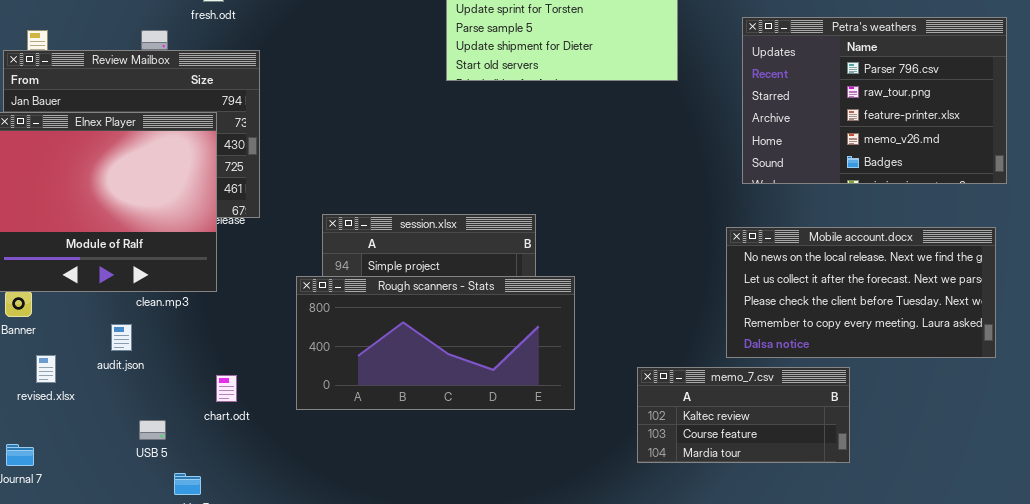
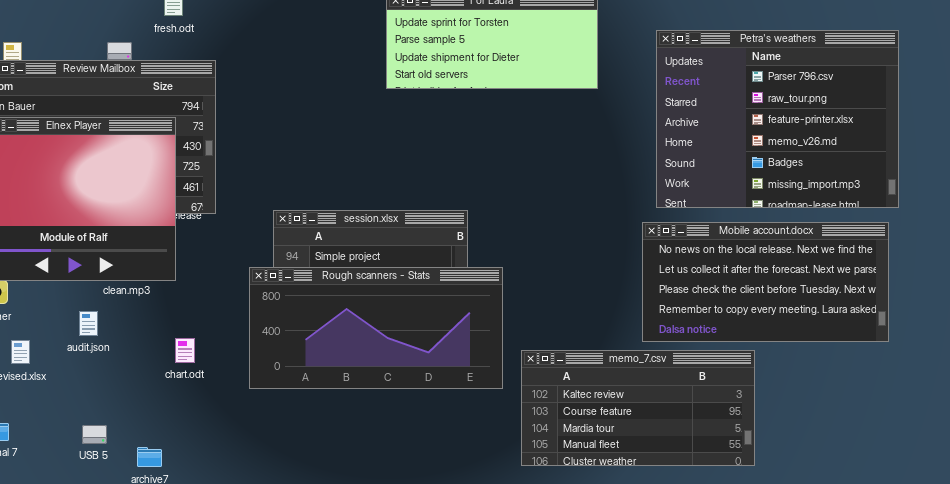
Petra's weathers: [742,17,1007,184] -> [656,30,899,208], resized
memo_7.csv: [637,367,850,463] -> [521,350,755,466], resized
chart.odt: [216,375,237,402] -> [175,338,195,363], moved
USB 5: [139,420,166,440] -> [82,425,107,444], moved

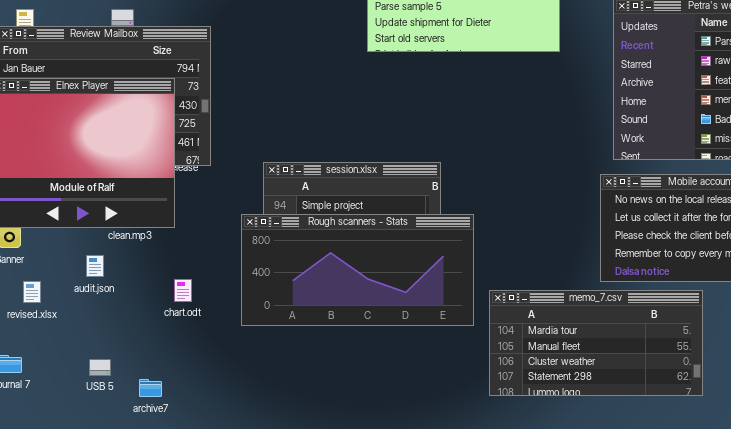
memo_7.csv: [521,350,755,466] -> [489,290,703,396], scrolled down 2 rows

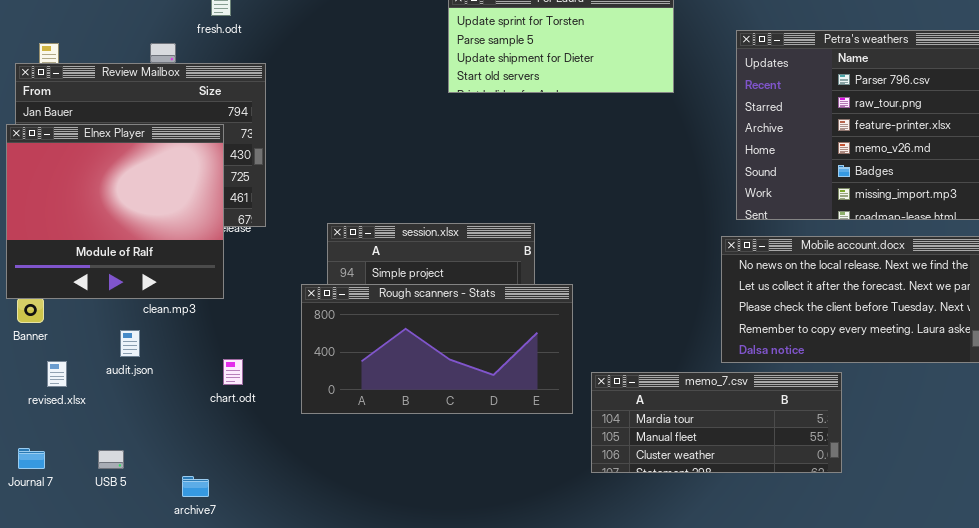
memo_7.csv: [489,290,703,396] -> [591,372,842,473], resized
USB 5: [89,359,111,376] -> [98,450,124,469], moved

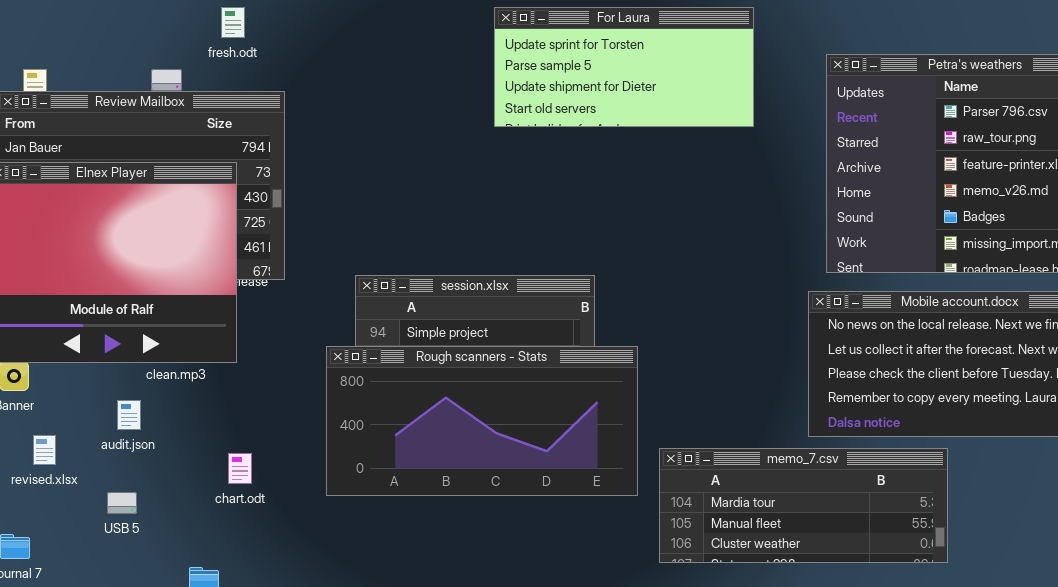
chart.odt: [223,359,243,385] -> [228,453,252,484], moved
USB 5: [98,450,124,469] -> [107,492,137,514], moved

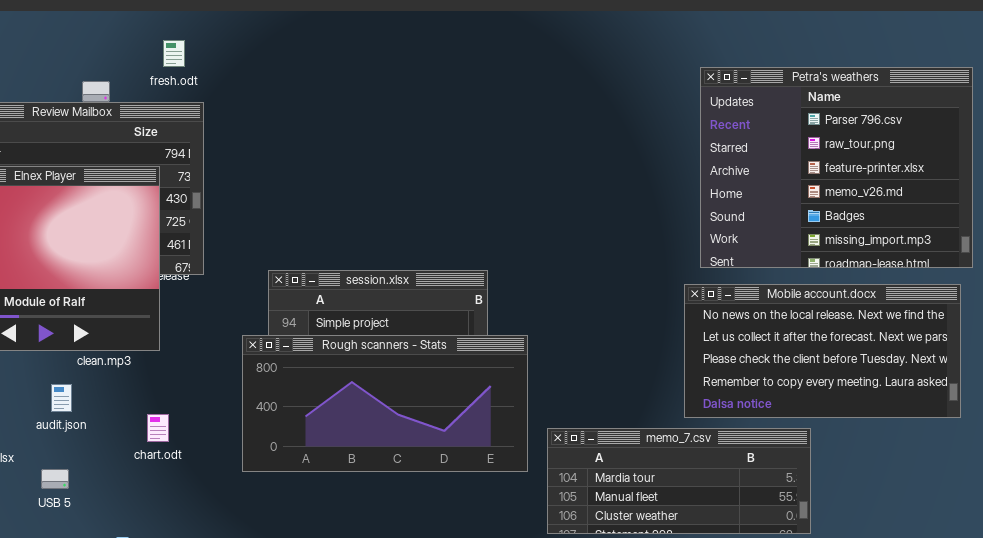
fresh.odt: [221,7,245,38] -> [163,40,185,67], moved
For Laura: [494,7,754,127] -> none, closed
chart.odt: [228,453,252,484] -> [147,414,169,442], moved

